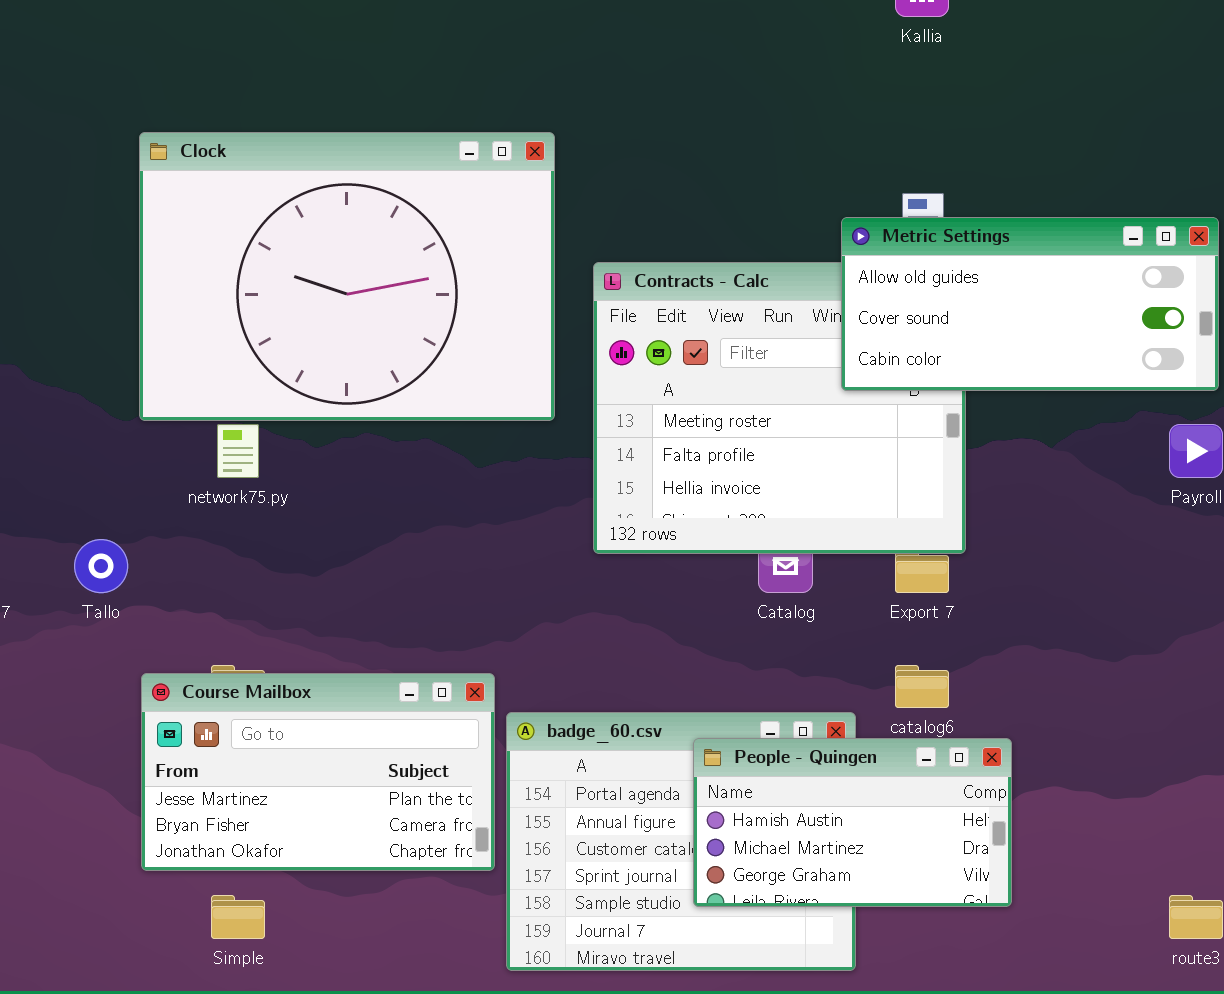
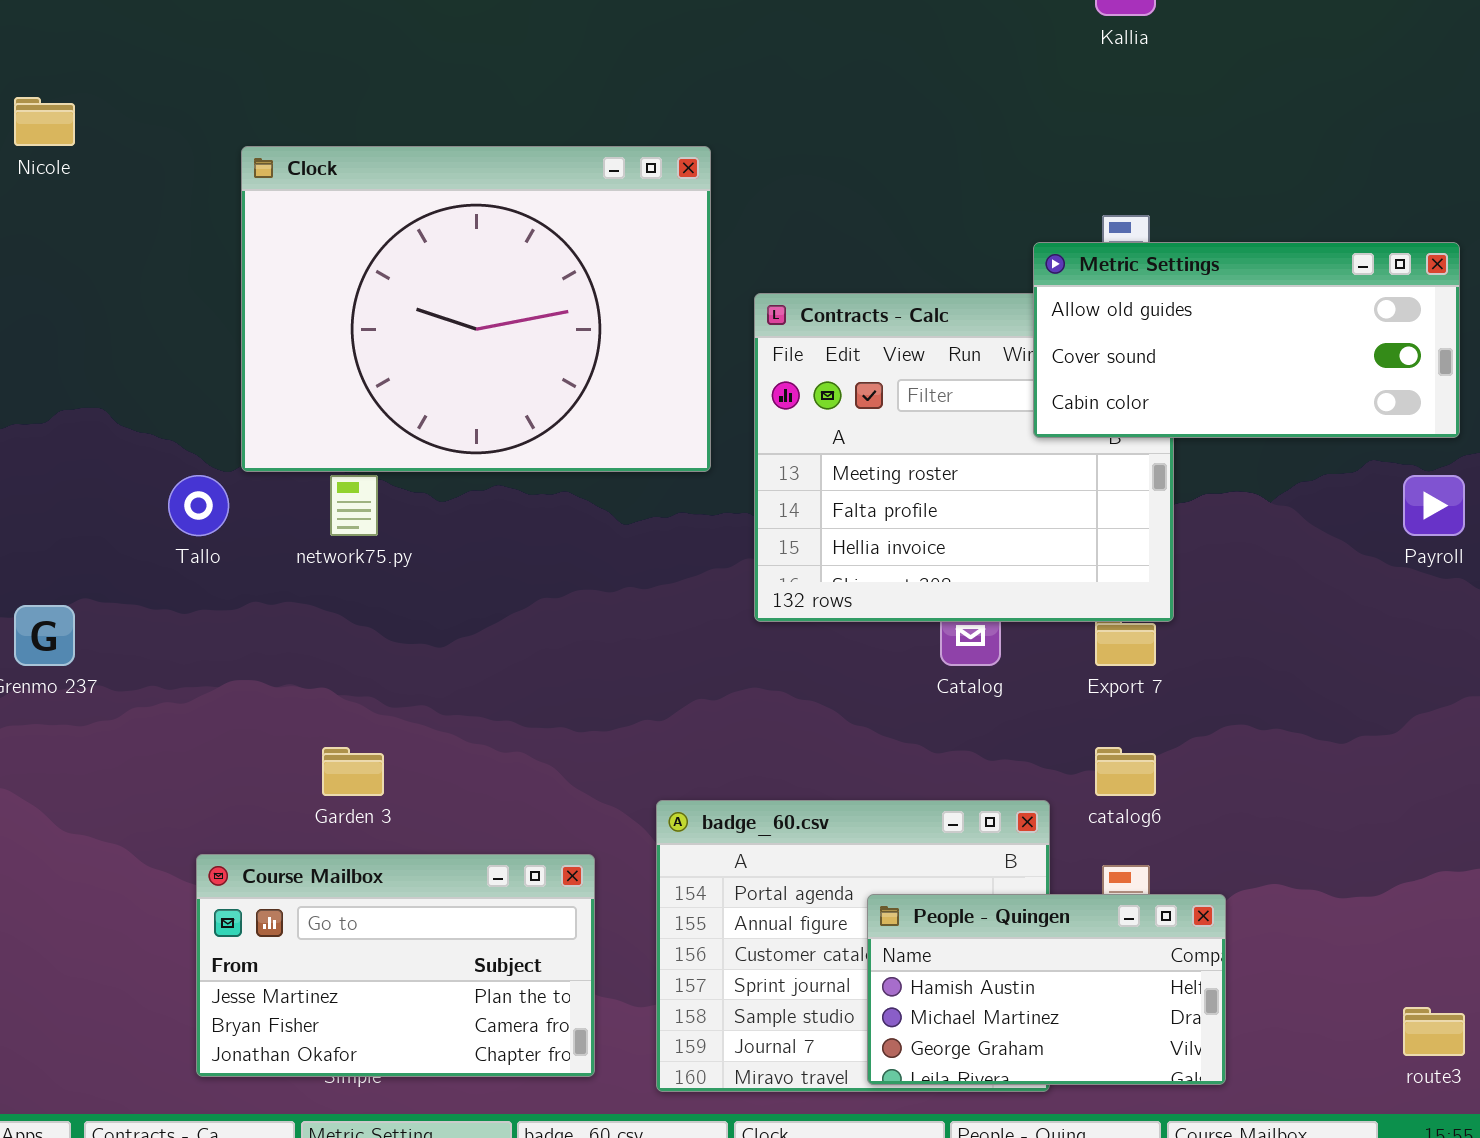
Tallo: [74,539,128,593] -> [168,475,229,536], moved
Course Mailbox: [141,673,495,871] -> [196,854,595,1077], moved
People - Quingen: [693,738,1012,907] -> [867,894,1226,1085], moved

